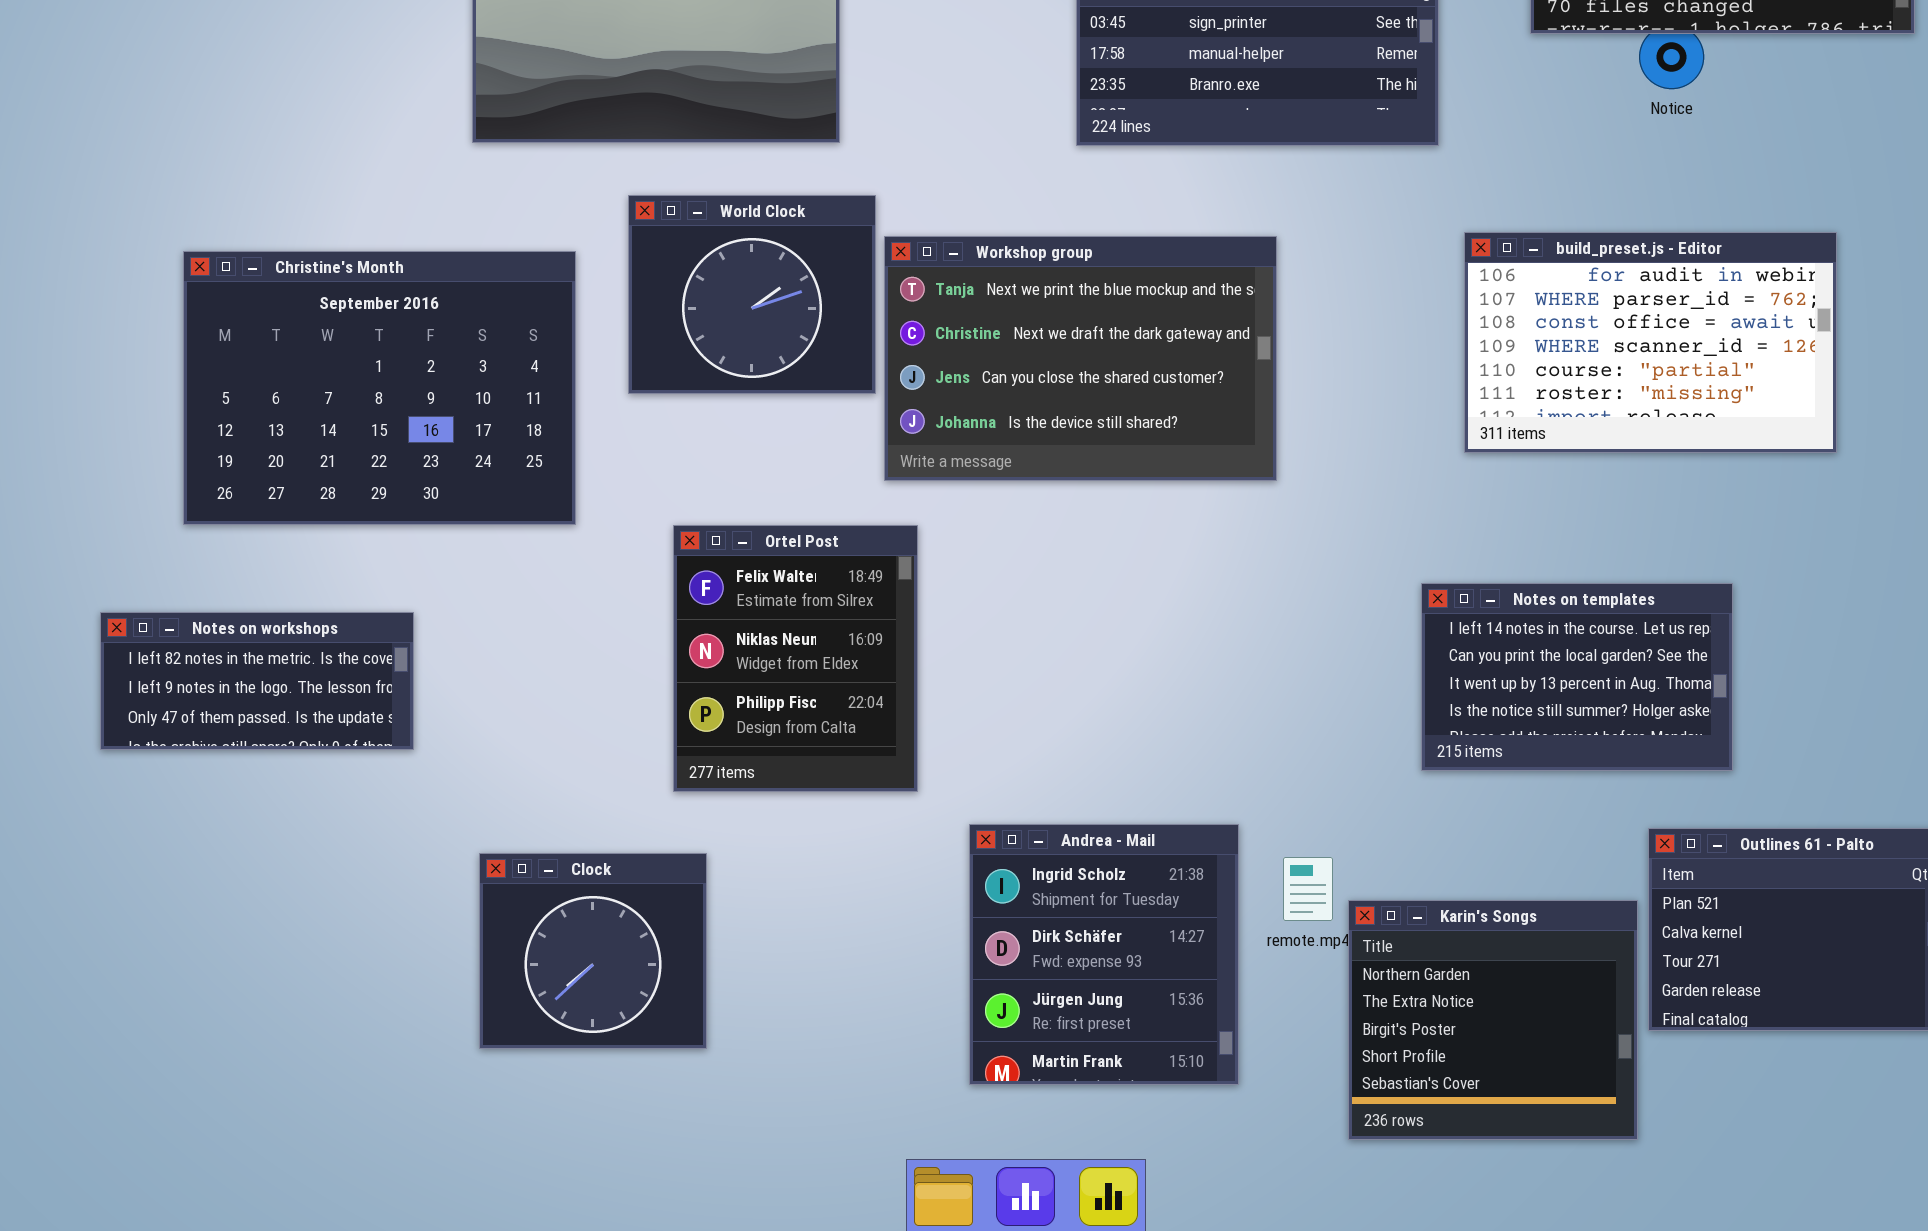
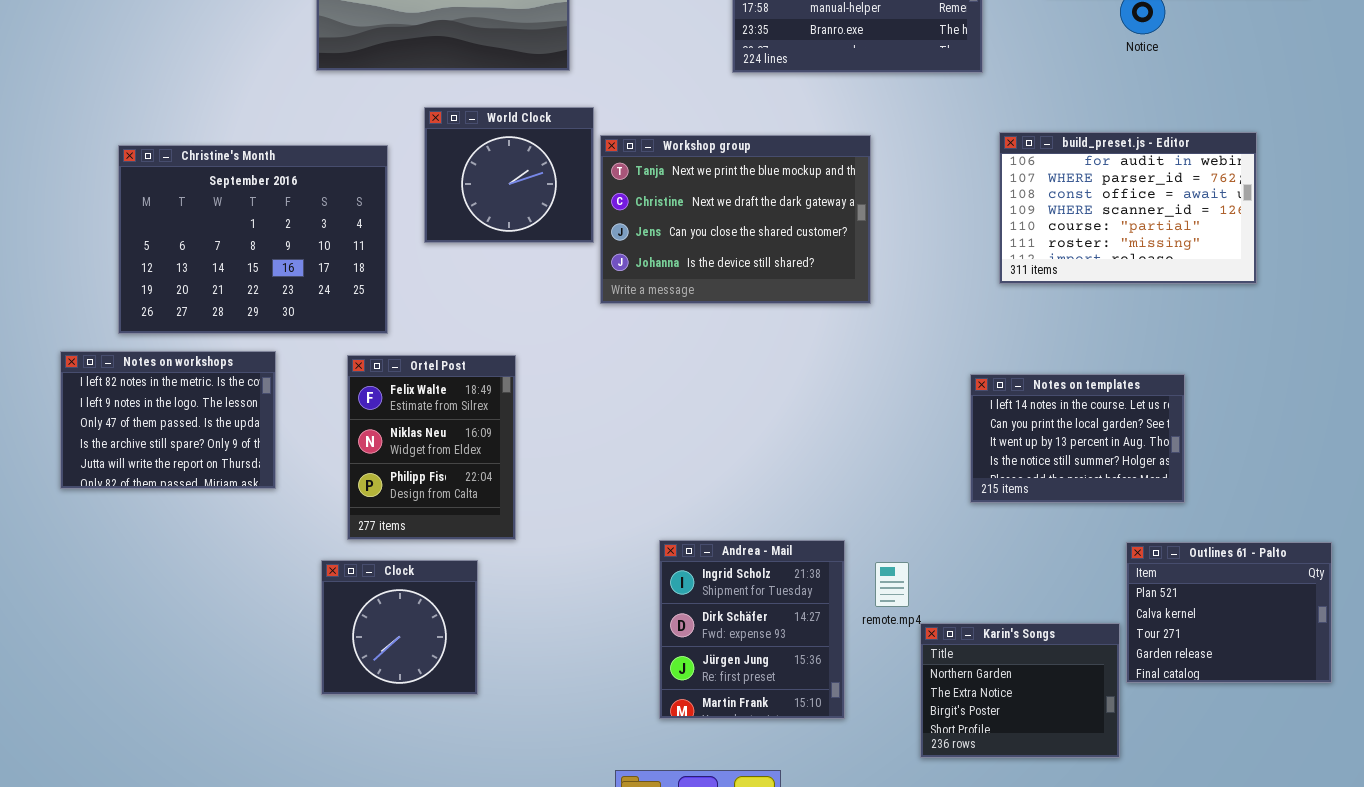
Ortel Post: [673,525,918,792] -> [347,355,516,540], moved
Notes on workshops: [100,612,414,750] -> [60,351,276,489], resized
Karin's Songs: [1348,900,1638,1140] -> [920,623,1120,758], resized

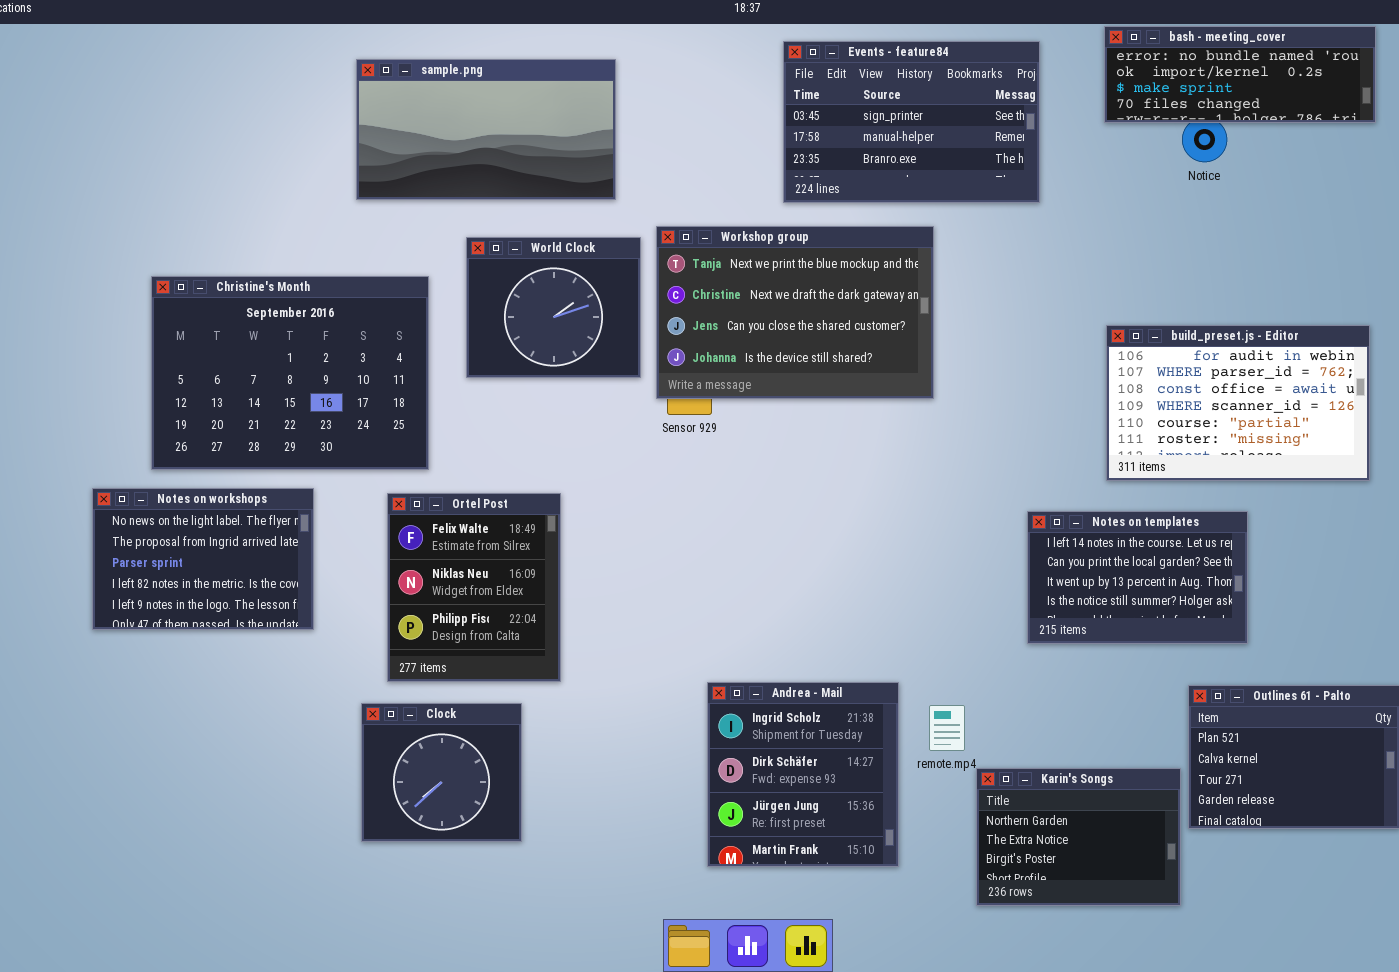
build_preset.js - Editor: [999,132,1257,284] -> [1106,325,1370,481], moved
Workshop group: [600,135,871,304] -> [656,226,934,399], moved
Notes on workshops: [60,351,276,489] -> [92,488,314,630], scrolled up 3 rows

